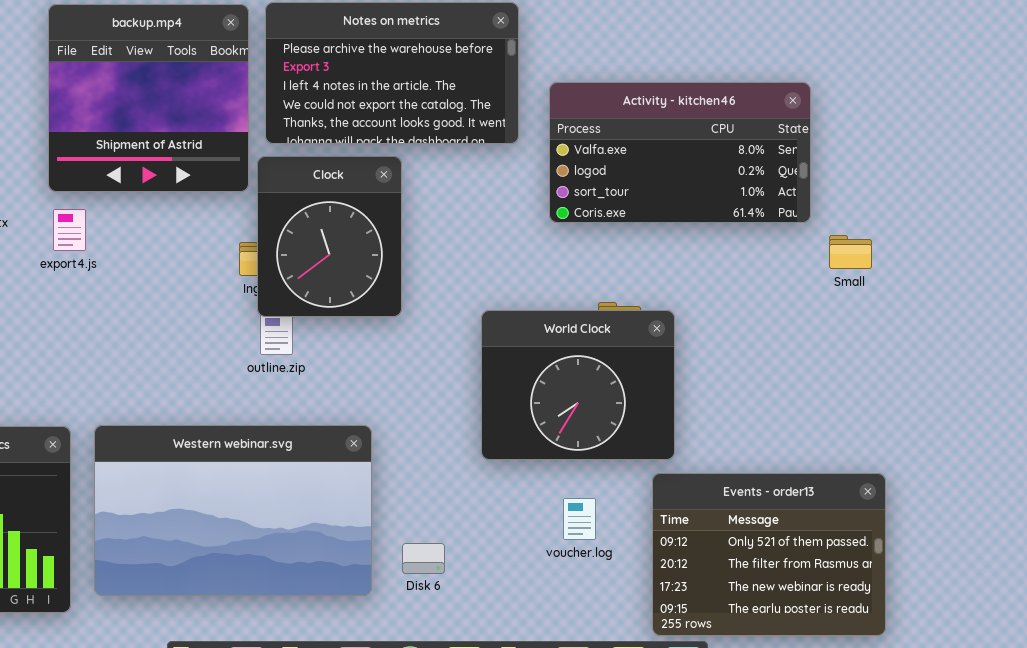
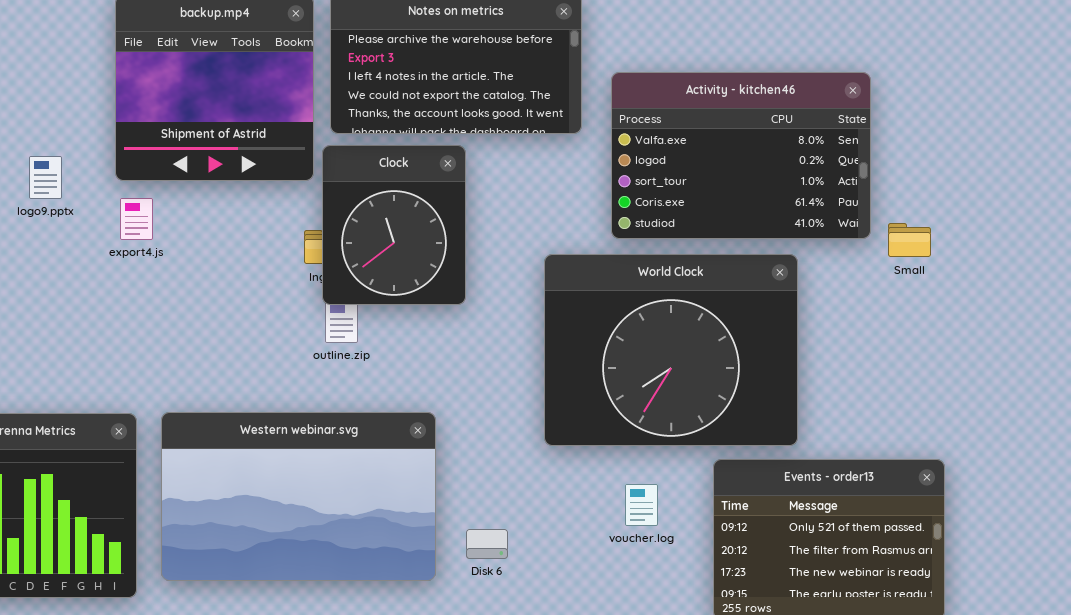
Activity - kitchen46: [549,82,811,223] -> [611,72,871,239], resized
World Clock: [481,310,675,460] -> [544,254,798,446], resized

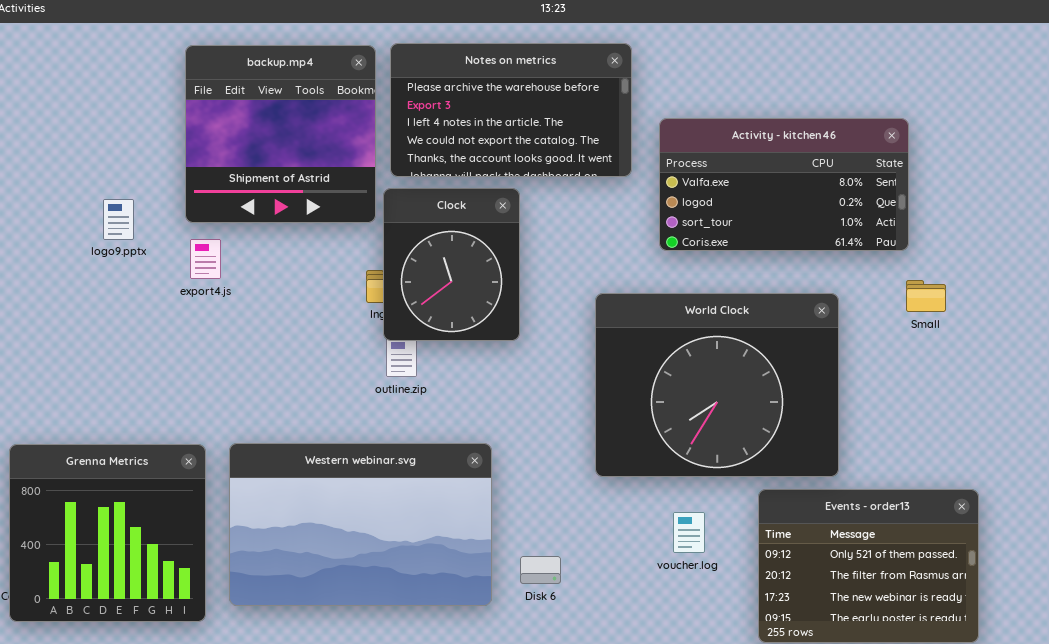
Activity - kitchen46: [611,72,871,239] -> [659,118,909,251], resized
Small: [888,223,931,257] -> [906,280,946,312], moved

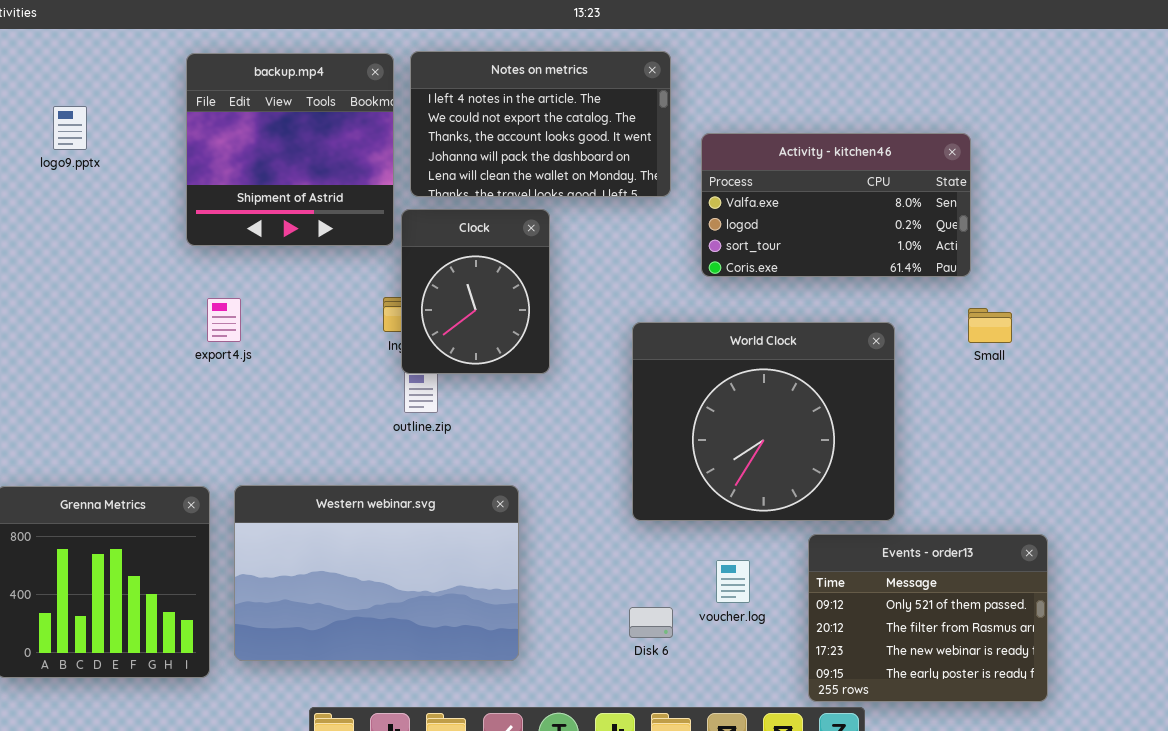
Notes on metrics: [390,43,632,177] -> [410,51,671,197], scrolled down 2 rows
logo9.pptx: [103,199,134,240] -> [53,106,87,150], moved
export4.js: [190,239,221,279] -> [207,298,241,342], moved
Disk 6: [520,556,561,584] -> [629,607,673,638], moved

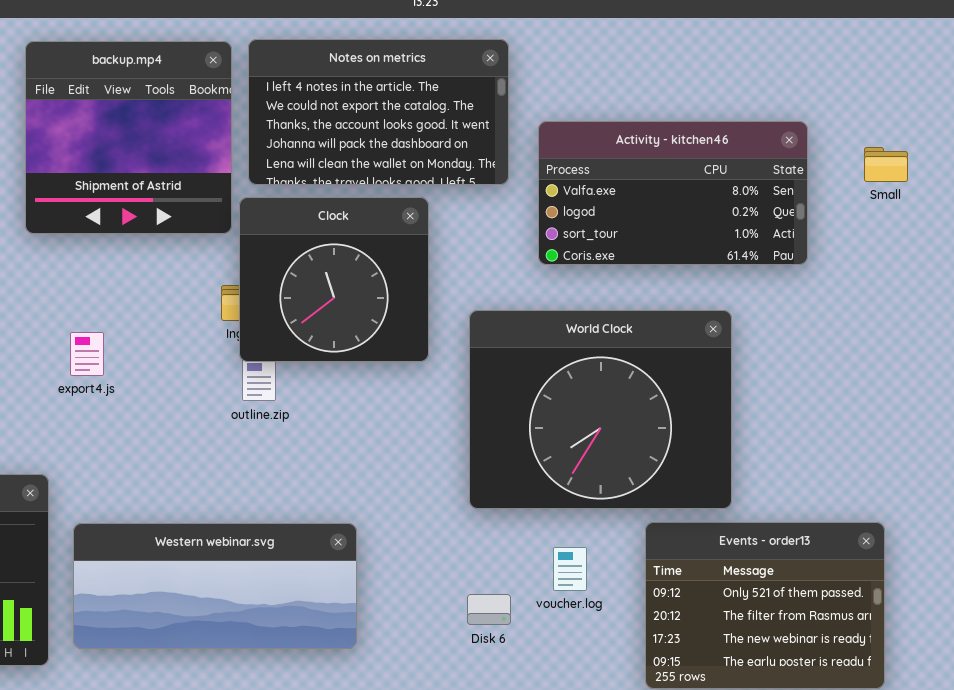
Clock: [401,209,550,374] -> [239,197,429,362], resized
export4.js: [207,298,241,342] -> [70,332,104,376], moved
Small: [968,308,1012,343] -> [864,147,908,182], moved
Western webinar.svg: [234,485,519,661] -> [73,523,357,649], resized

